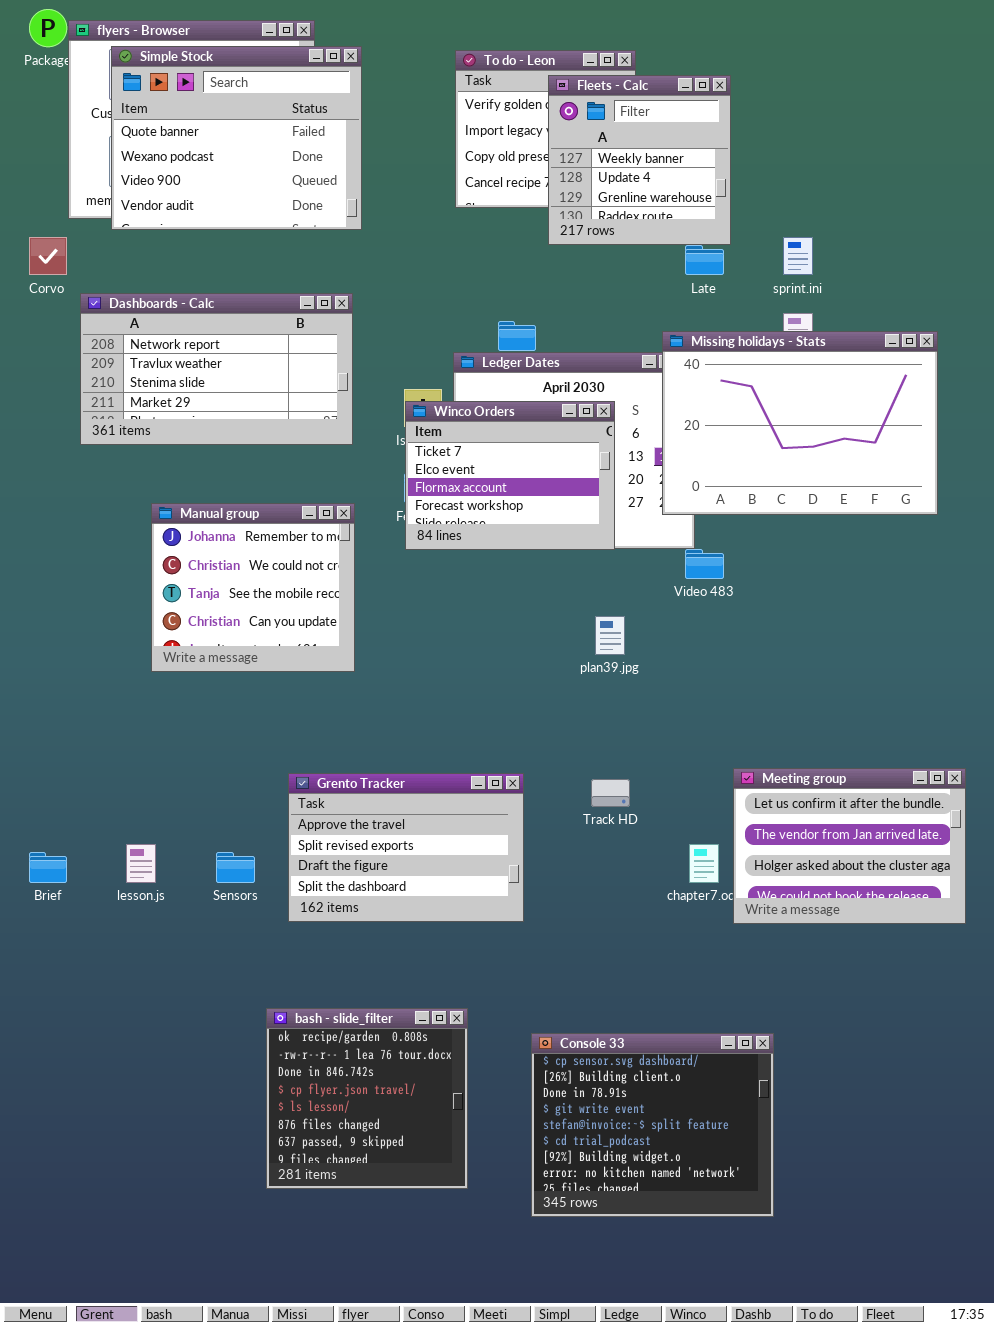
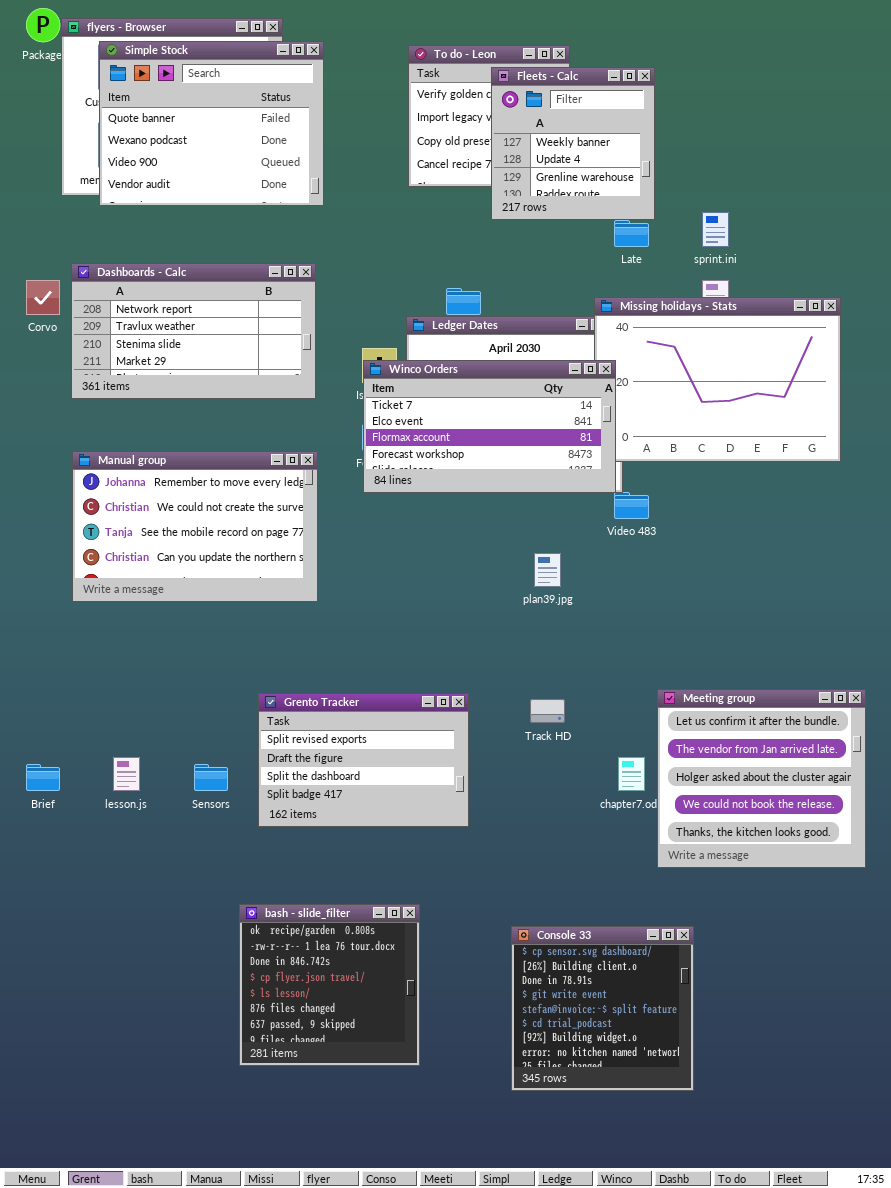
Corvo: [29,237,67,275] -> [26,280,60,315], moved
Winco Orders: [405,401,615,550] -> [363,360,616,493], resized
Manual group: [151,503,355,672] -> [72,451,318,602], resized
Meeting group: [733,768,966,924] -> [657,689,866,868], resized
Grento Tracker: [288,773,524,922] -> [258,693,469,827], scrolled down 1 row
Console 33: [531,1033,774,1217] -> [511,926,694,1091], resized

